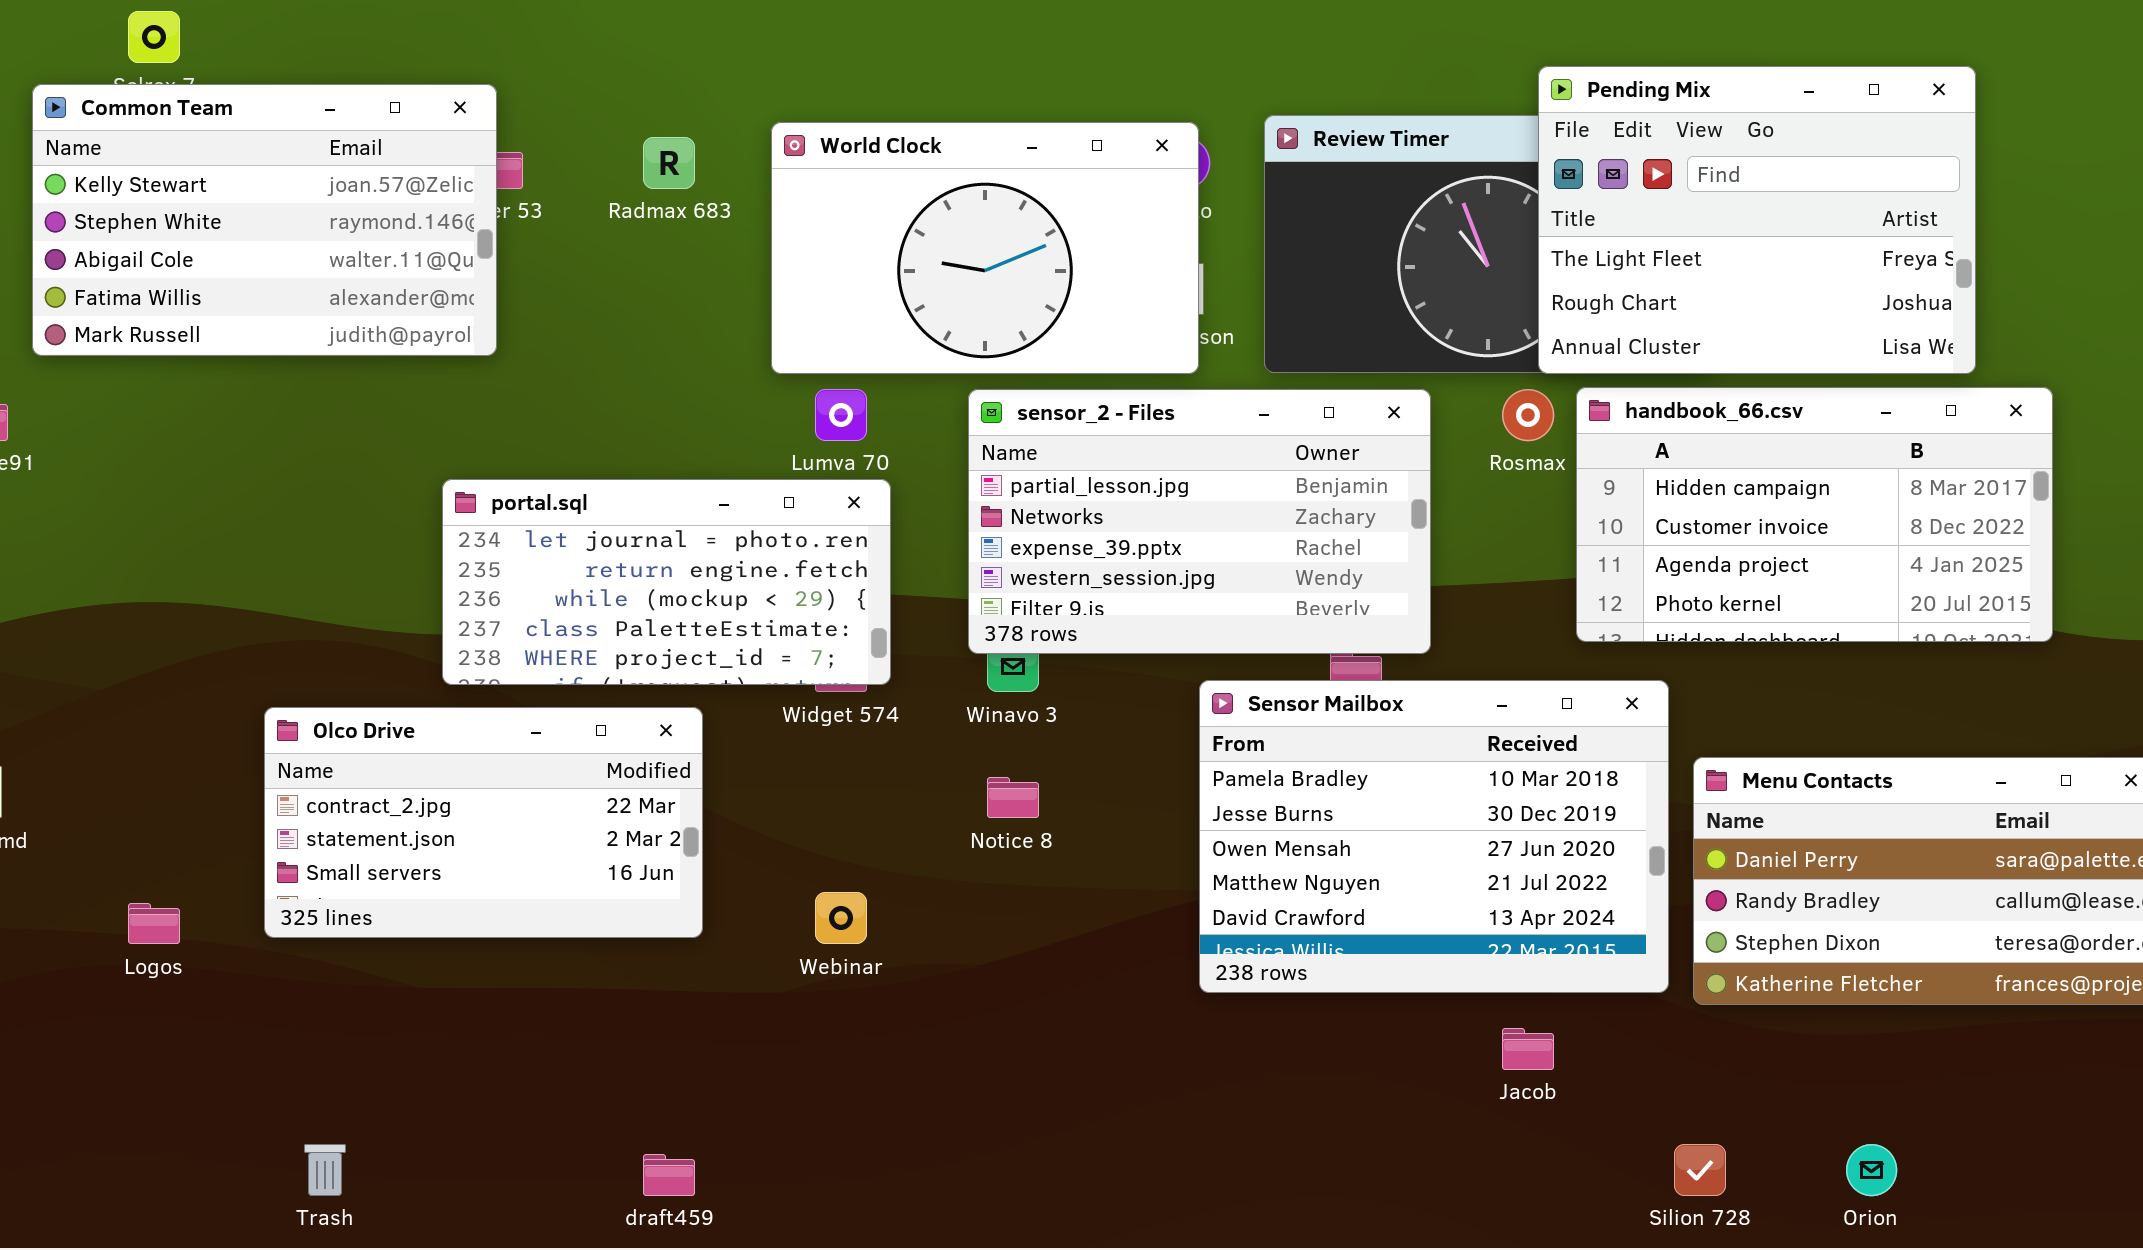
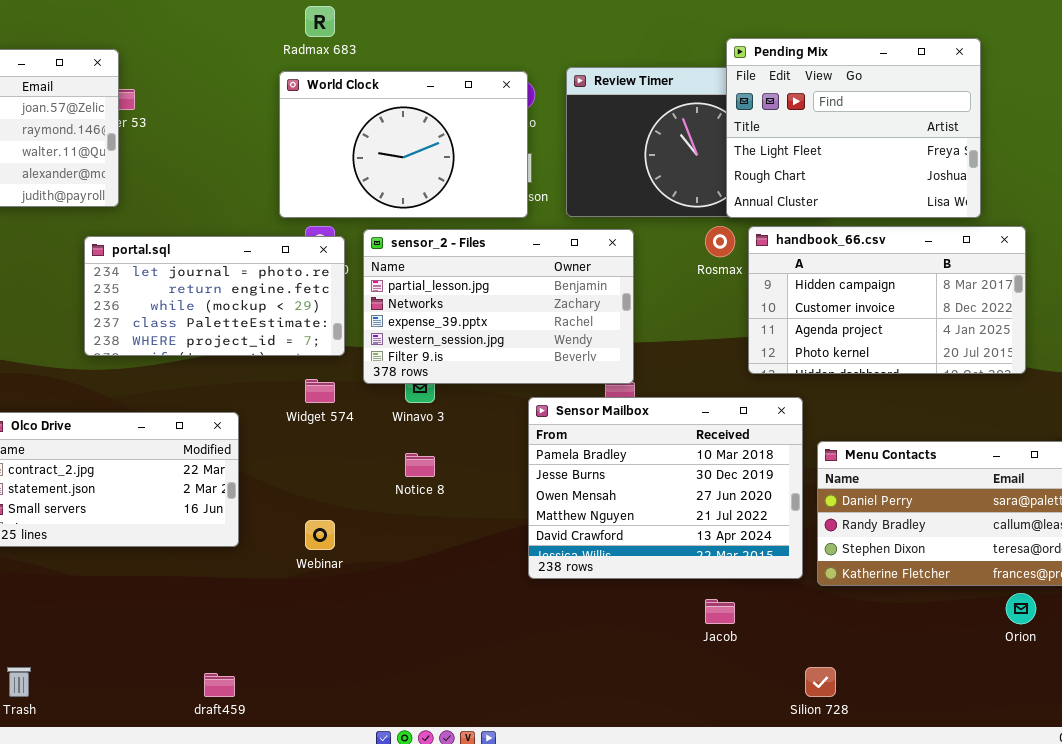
Radmax 683: [643,137,695,189] -> [305,6,335,37], moved
sensor_2 - Files: [968,389,1431,654] -> [363,229,634,384], moved
portal.sql: [442,479,891,685] -> [84,236,345,356], moved
Orion: [1846,1144,1897,1196] -> [1006,593,1036,624], moved

